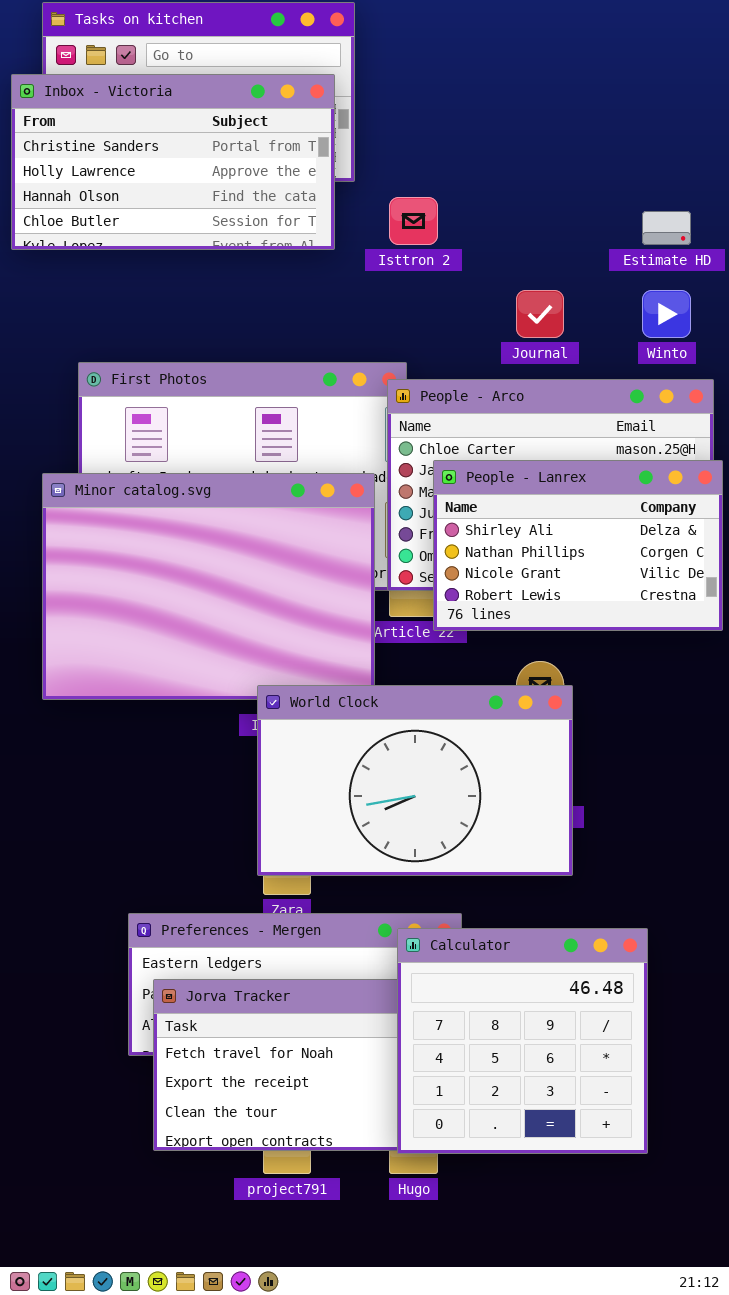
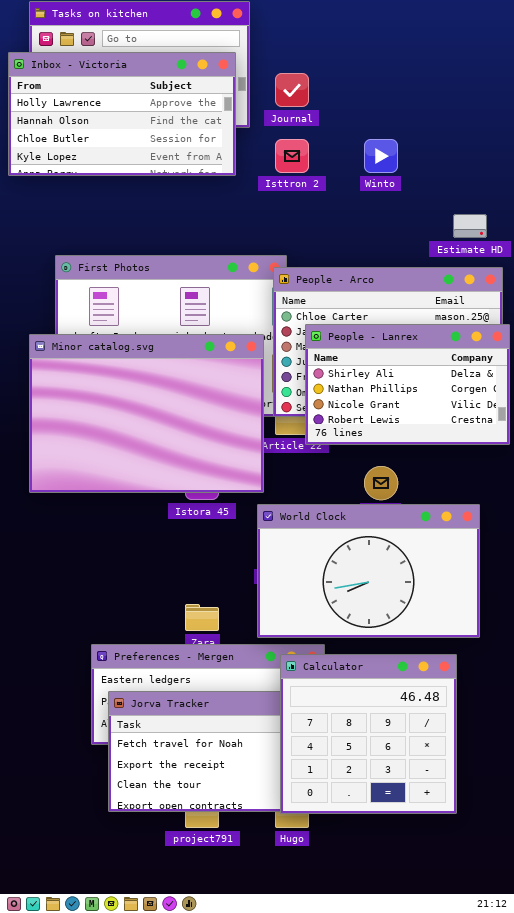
Inbox - Victoria: [11,74,335,250] -> [8,52,236,176], scrolled down 1 row
Estimate HD: [642,211,691,245] -> [453,214,487,238], moved
Journal: [516,290,564,338] -> [275,73,309,107], moved
Winto: [642,290,691,338] -> [364,139,398,173], moved
World Clock: [257,685,573,876] -> [257,504,480,638], moved

